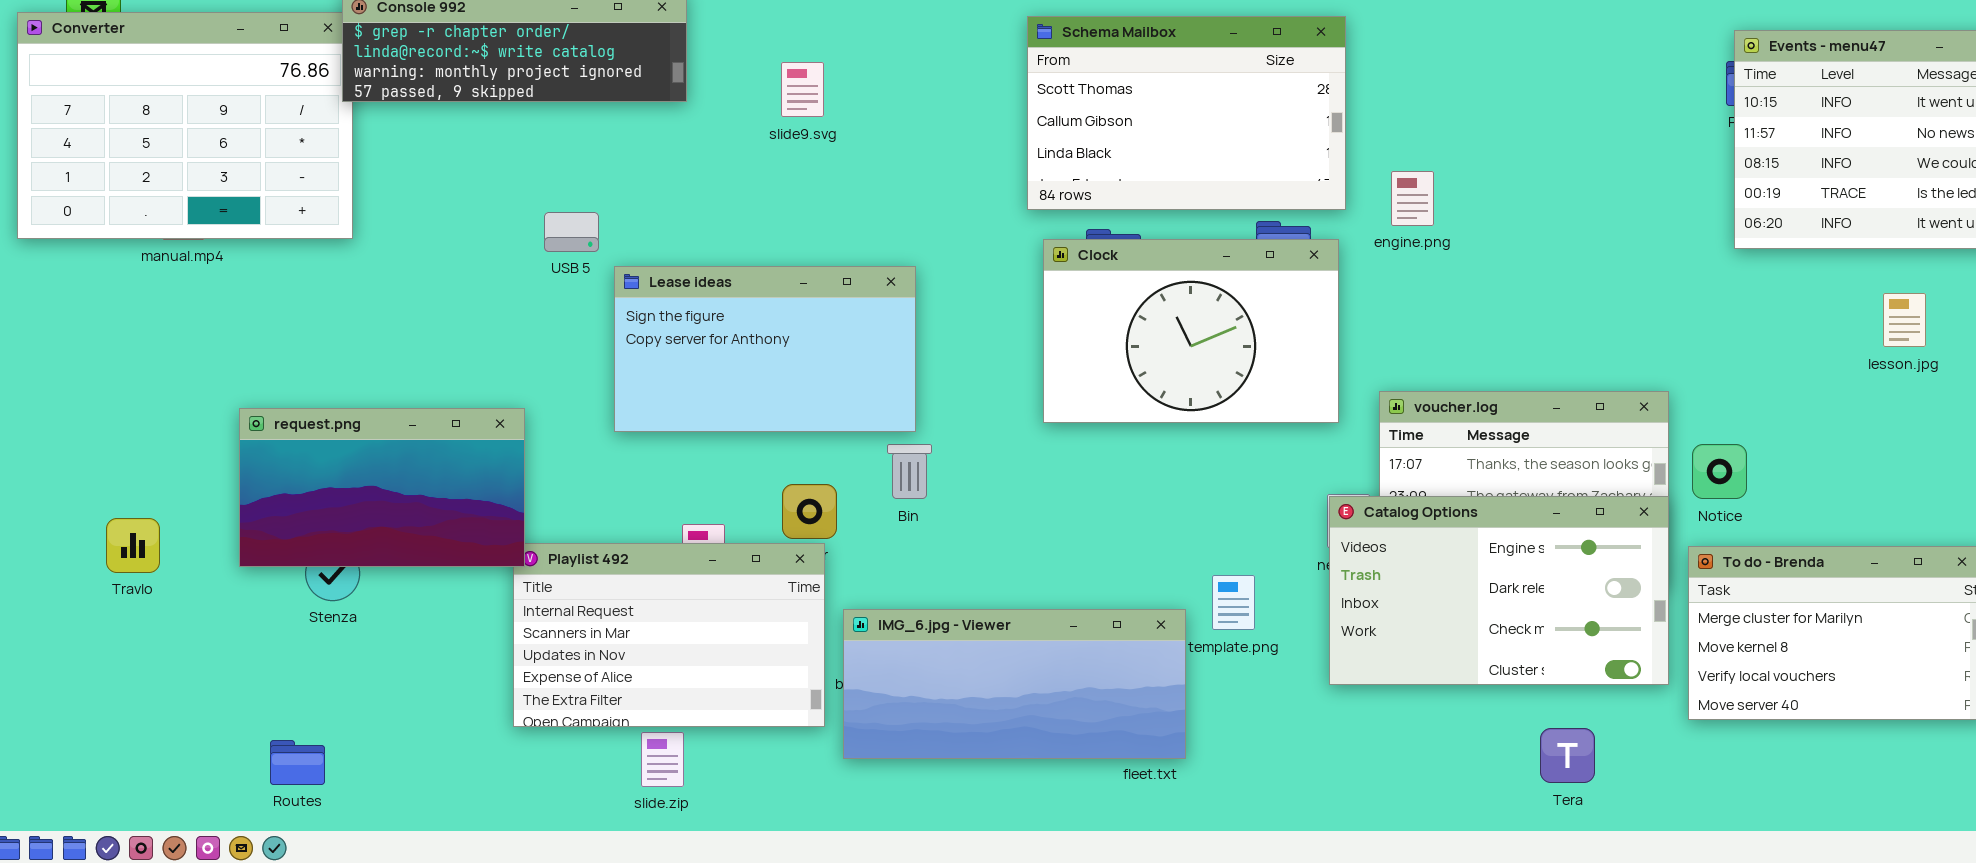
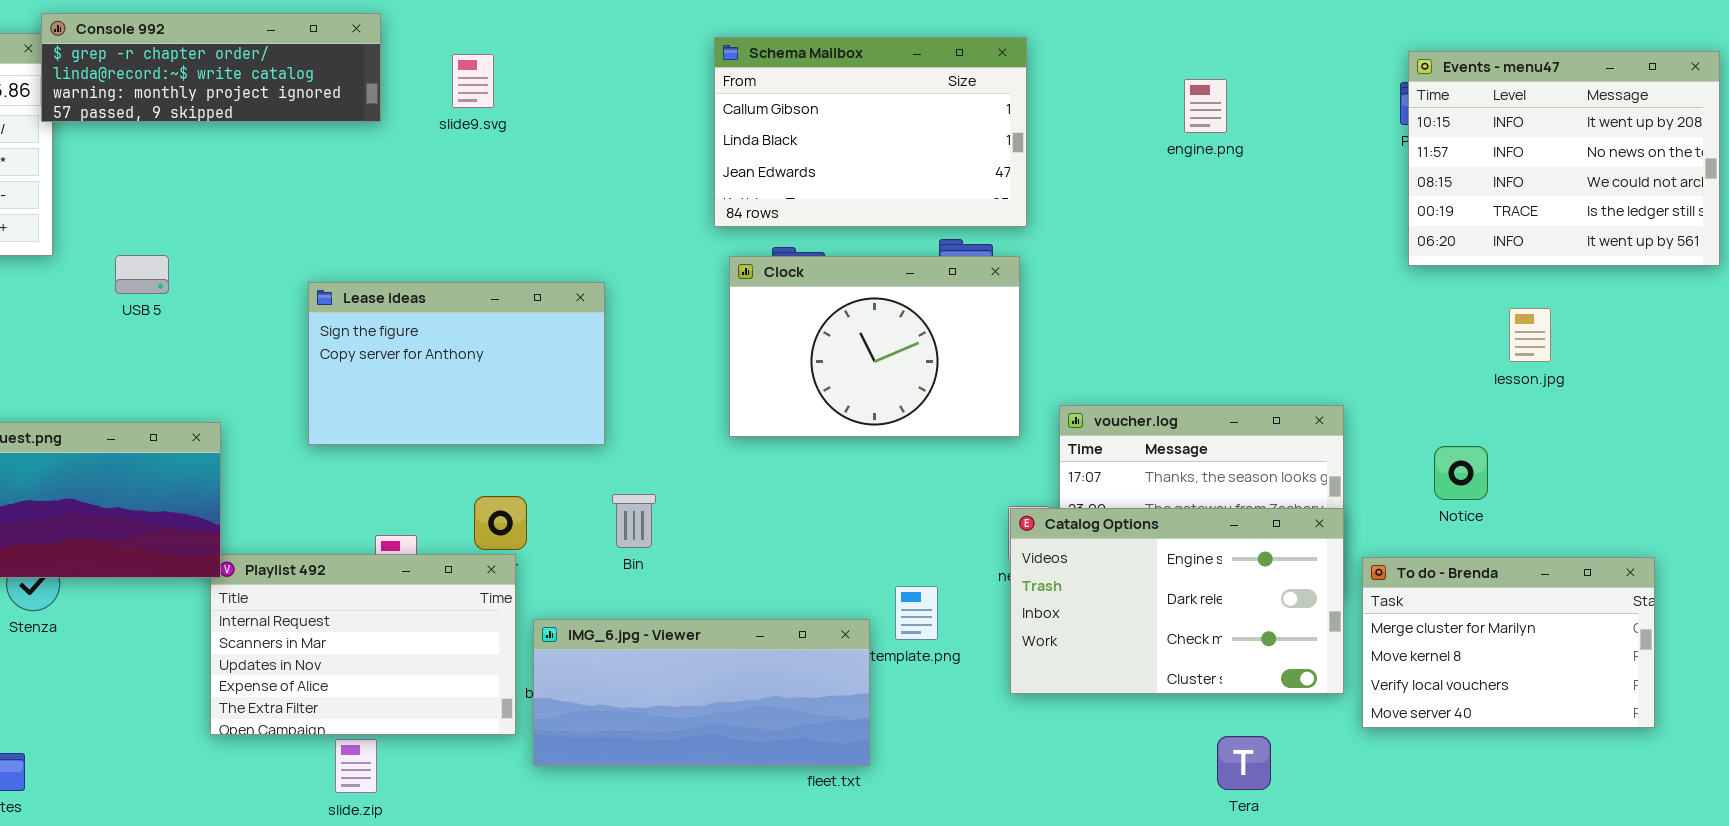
Schema Mailbox: [1027,16,1346,210] -> [714,37,1027,227], scrolled down 1 row
slide9.svg: [781,62,824,117] -> [452,54,494,108], moved
engine.png: [1391,171,1434,226] -> [1184,79,1227,133], moved
USB 5: [544,212,599,252] -> [115,255,169,294], moved
lesson.jpg: [1883,293,1926,347] -> [1509,308,1551,362], moved
Bin: [887,444,932,499] -> [612,494,656,548], moved
Notice: [1692,444,1747,499] -> [1434,446,1488,500], moved

